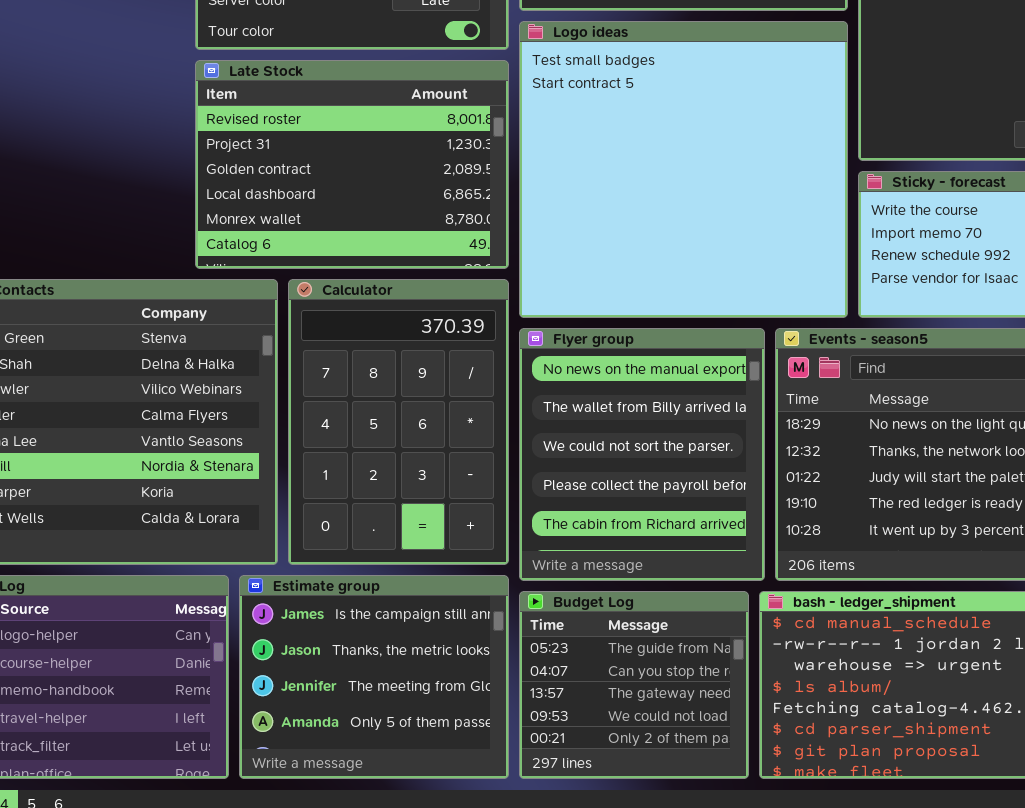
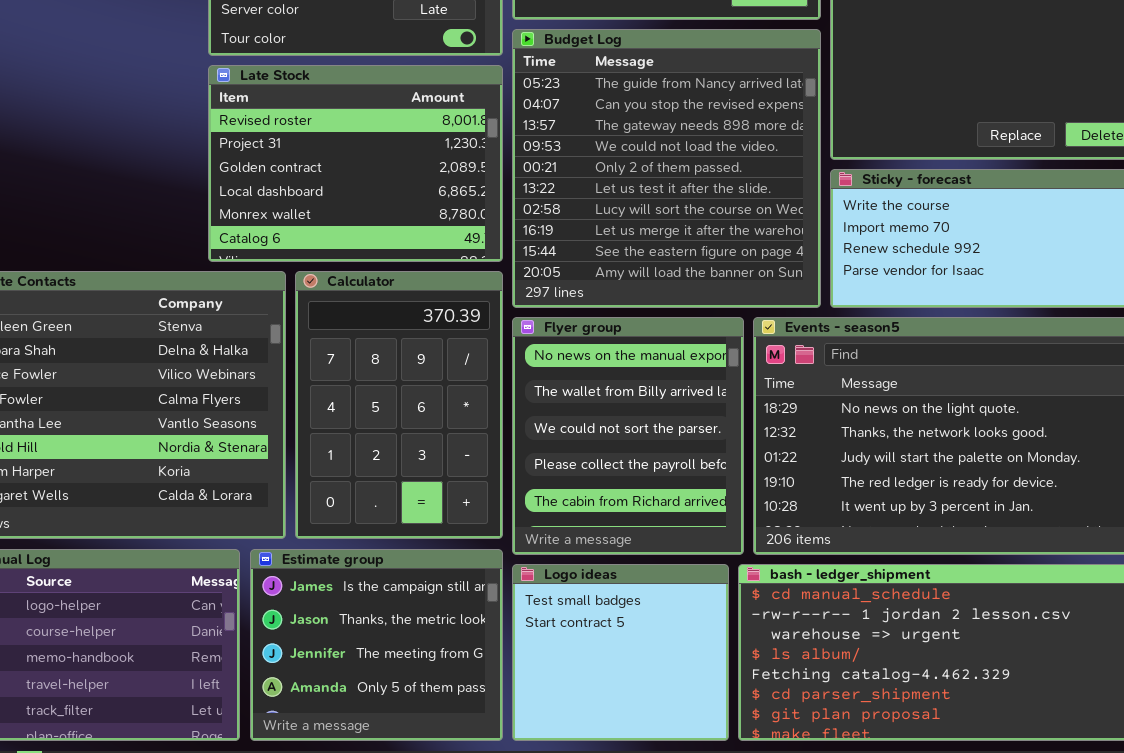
Logo ideas: [519,21,848,318] -> [512,564,729,741], moved, resized
Budget Log: [519,591,749,779] -> [512,29,821,308], moved, resized

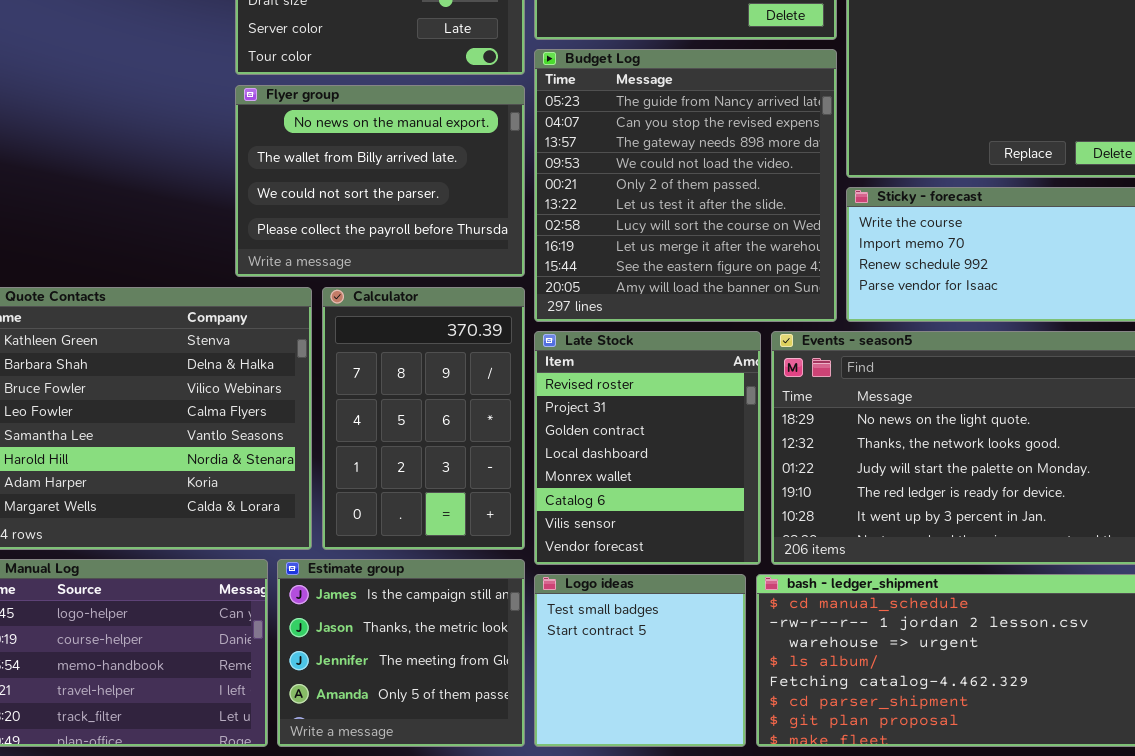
Late Stock: [208,65,503,262] -> [534,331,761,565], moved, resized
Flyer group: [512,317,744,555] -> [235,85,525,277], moved, resized

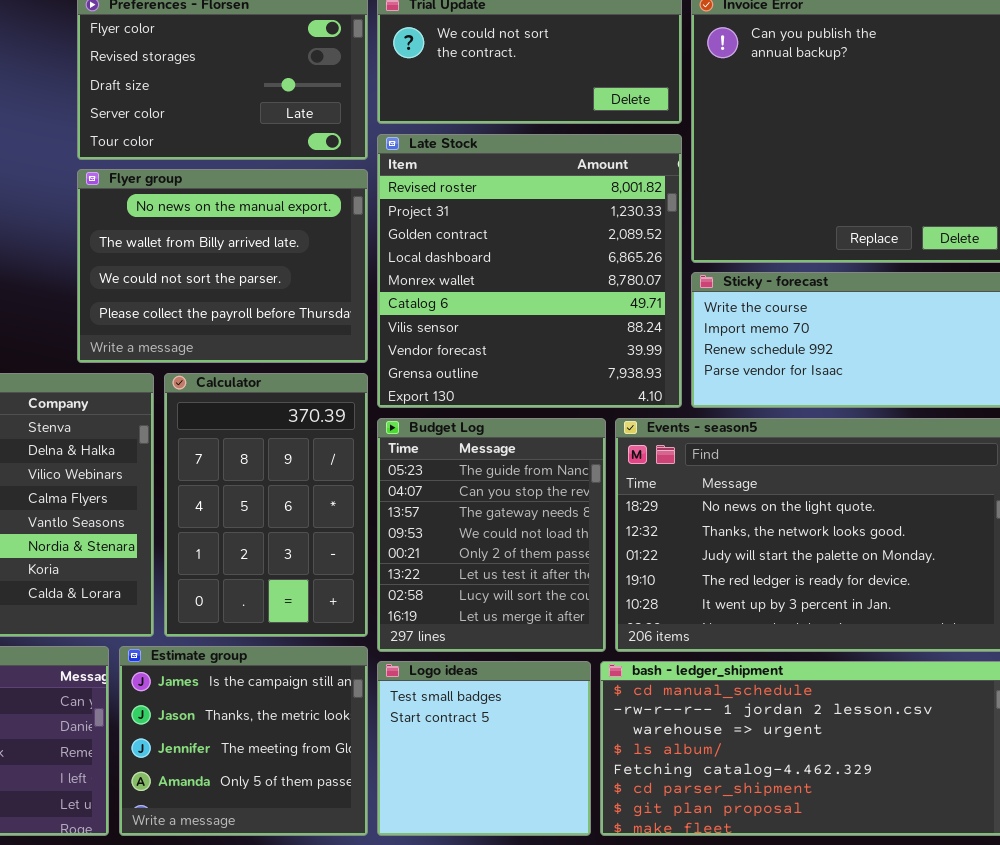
Budget Log: [534,49,837,322] -> [377,418,606,652], moved, resized
Late Stock: [534,331,761,565] -> [377,134,682,408], moved, resized

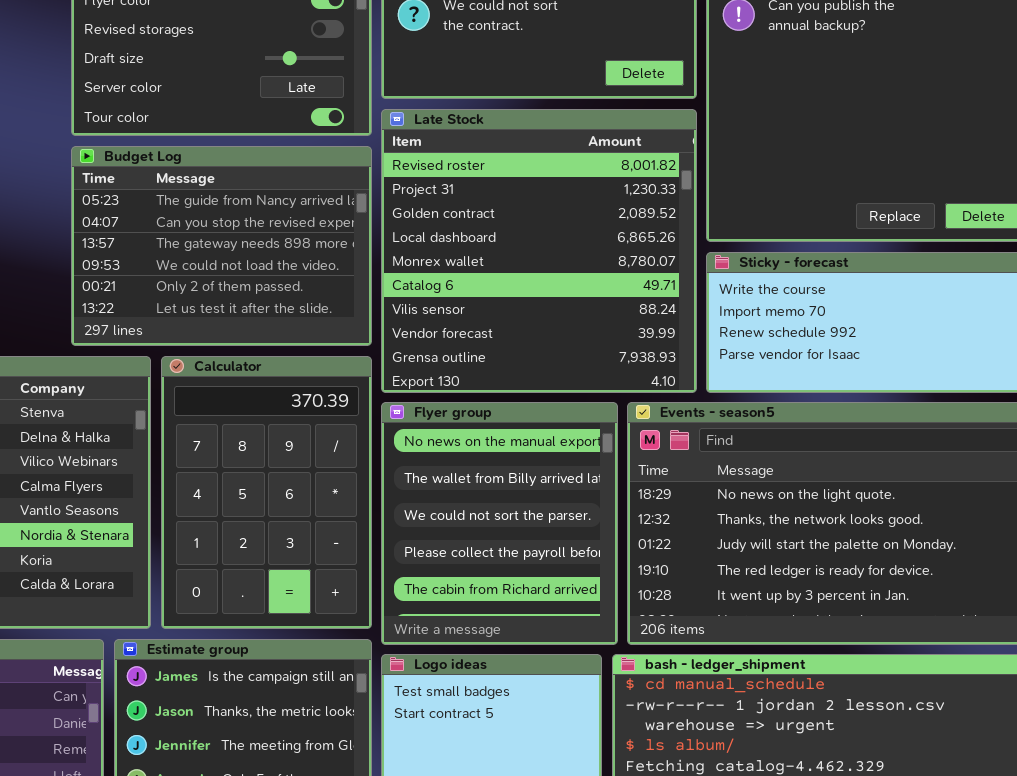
Flyer group: [77,169,368,363] -> [381,402,618,645], moved, resized
Budget Log: [377,418,606,652] -> [71,146,372,346], moved, resized

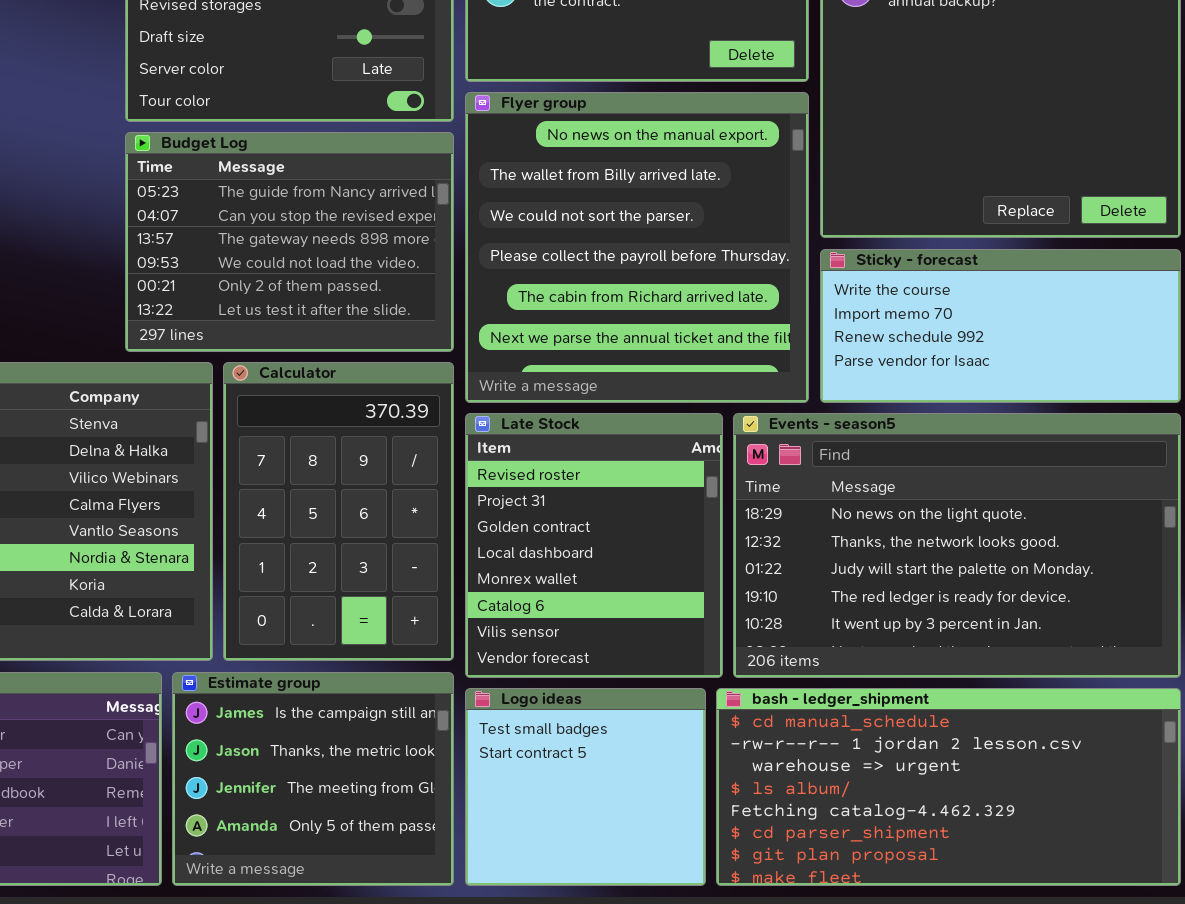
Late Stock: [381,109,697,393] -> [465,413,723,678], moved, resized
Flyer group: [381,402,618,645] -> [465,92,809,403], moved, resized

